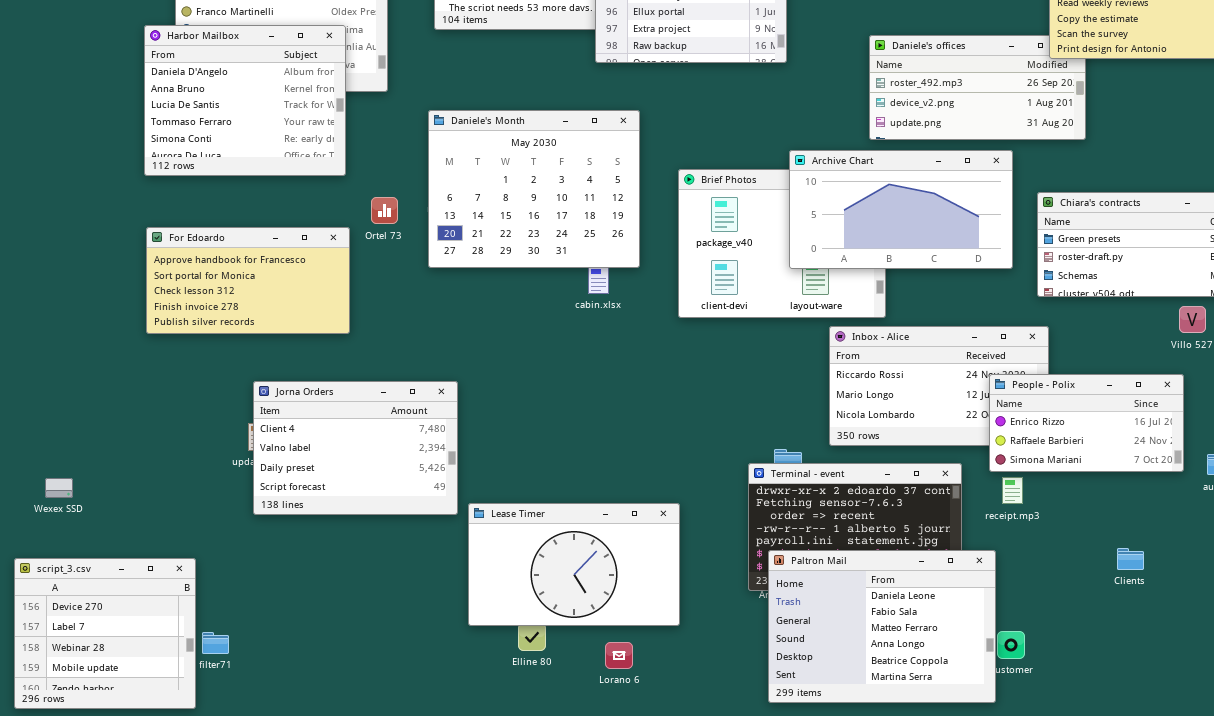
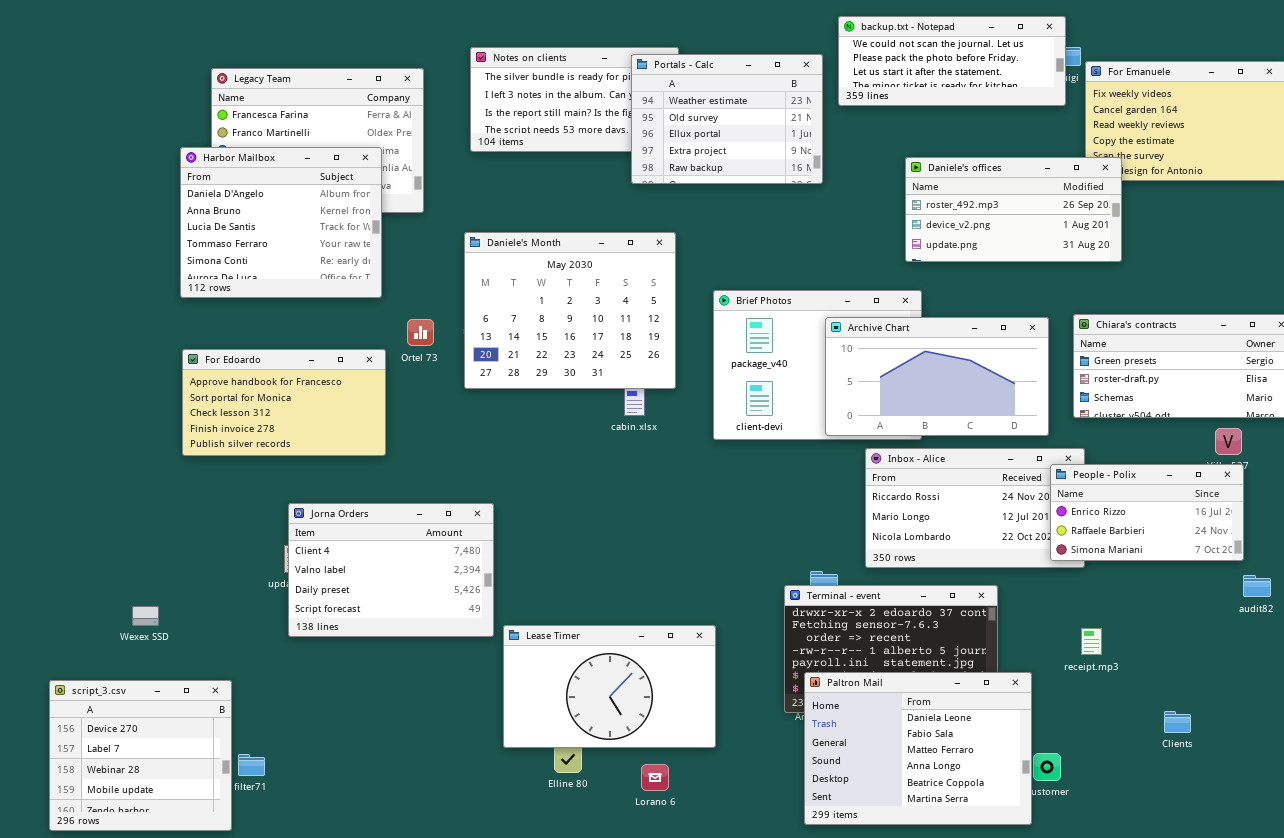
Daniele's offices: [869,35,1086,140] -> [905,157,1122,262], raised
Archive Chart: [789,150,1013,269] -> [825,317,1049,436], moved
People - Polix: [989,374,1184,472] -> [1050,464,1244,561], moved
receipt.mp3: [1002,477,1023,504] -> [1081,628,1102,655], moved
Wexex SSD: [45,478,73,498] -> [132,606,159,626], moved
Clients: [1117,548,1144,570] -> [1164,711,1191,733], moved

